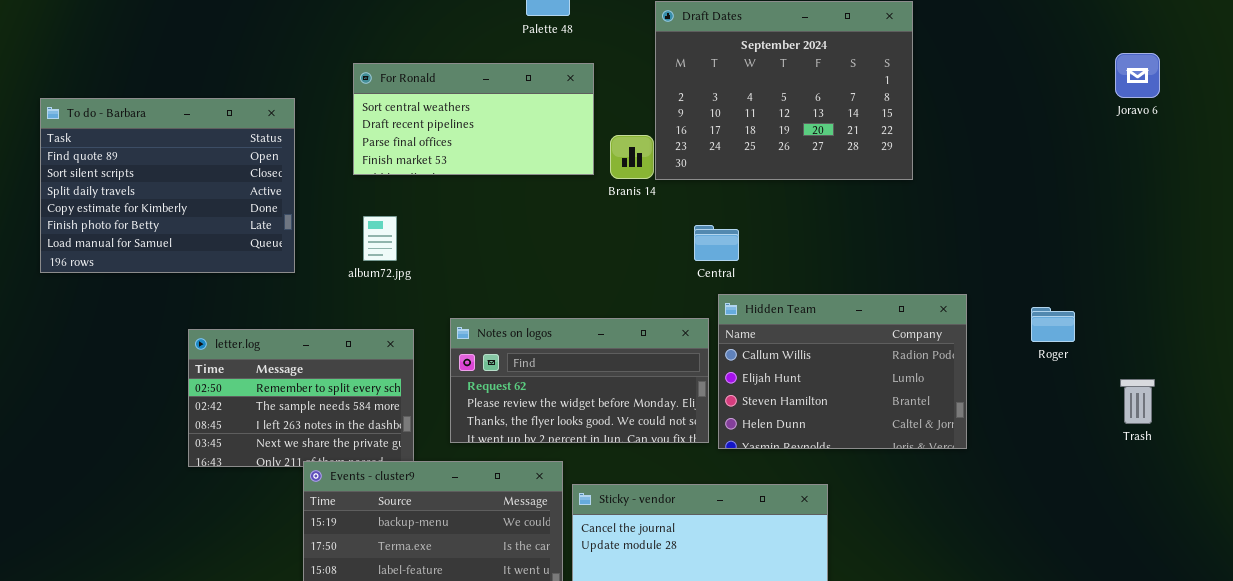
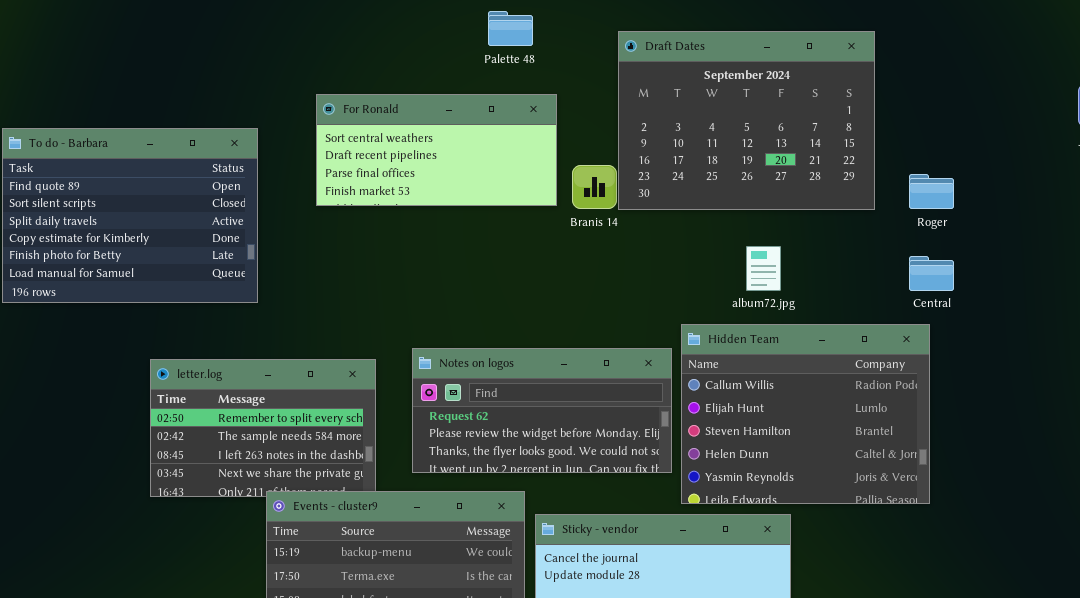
album72.jpg: [363,216,397,261] -> [746,246,781,291], moved
Central: [694,225,739,261] -> [909,256,954,291], moved
Hidden Team: [718,294,967,449] -> [681,324,930,504], resized
Roger: [1031,307,1075,342] -> [909,174,954,209], moved

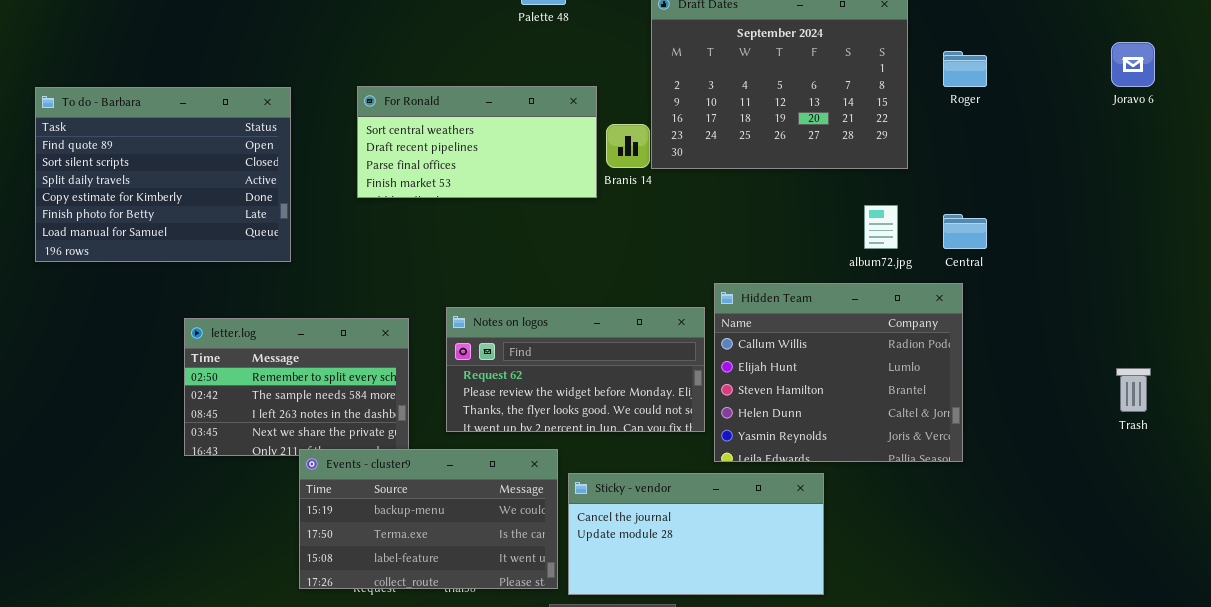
For Ronald: [316,94,557,206] -> [357,86,597,198], moved
Roger: [909,174,954,209] -> [943,51,987,87], moved
album72.jpg: [746,246,781,291] -> [864,205,898,249], moved

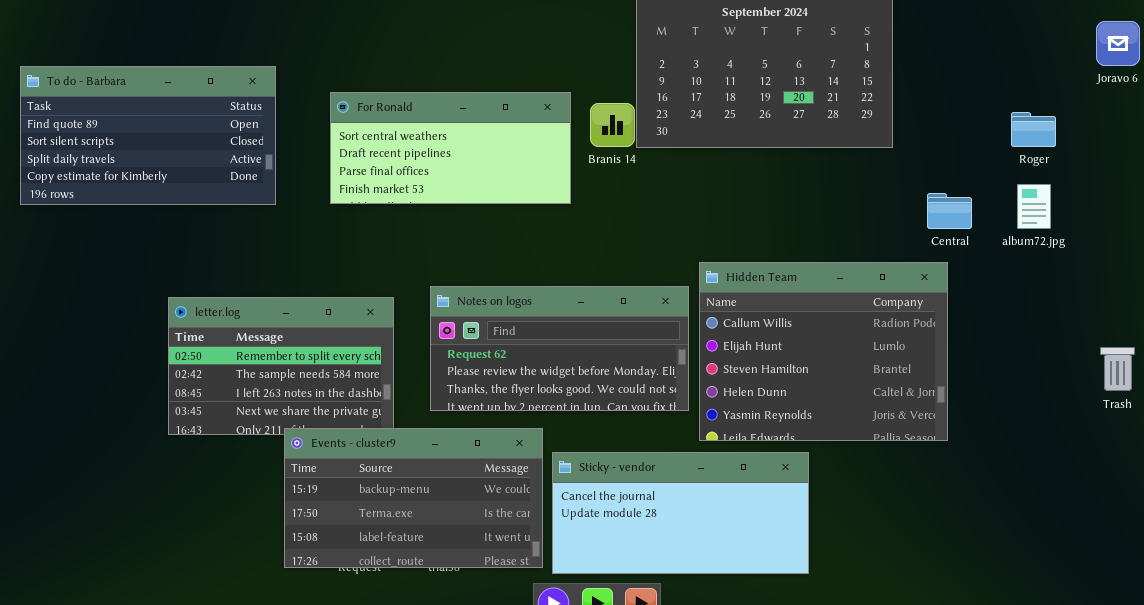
Roger: [943,51,987,87] -> [1011,112,1056,147], moved
For Ronald: [357,86,597,198] -> [330,92,571,204], moved
To do - Barbara: [35,87,291,262] -> [20,66,276,205], resized
album72.jpg: [864,205,898,249] -> [1017,184,1051,229], moved

